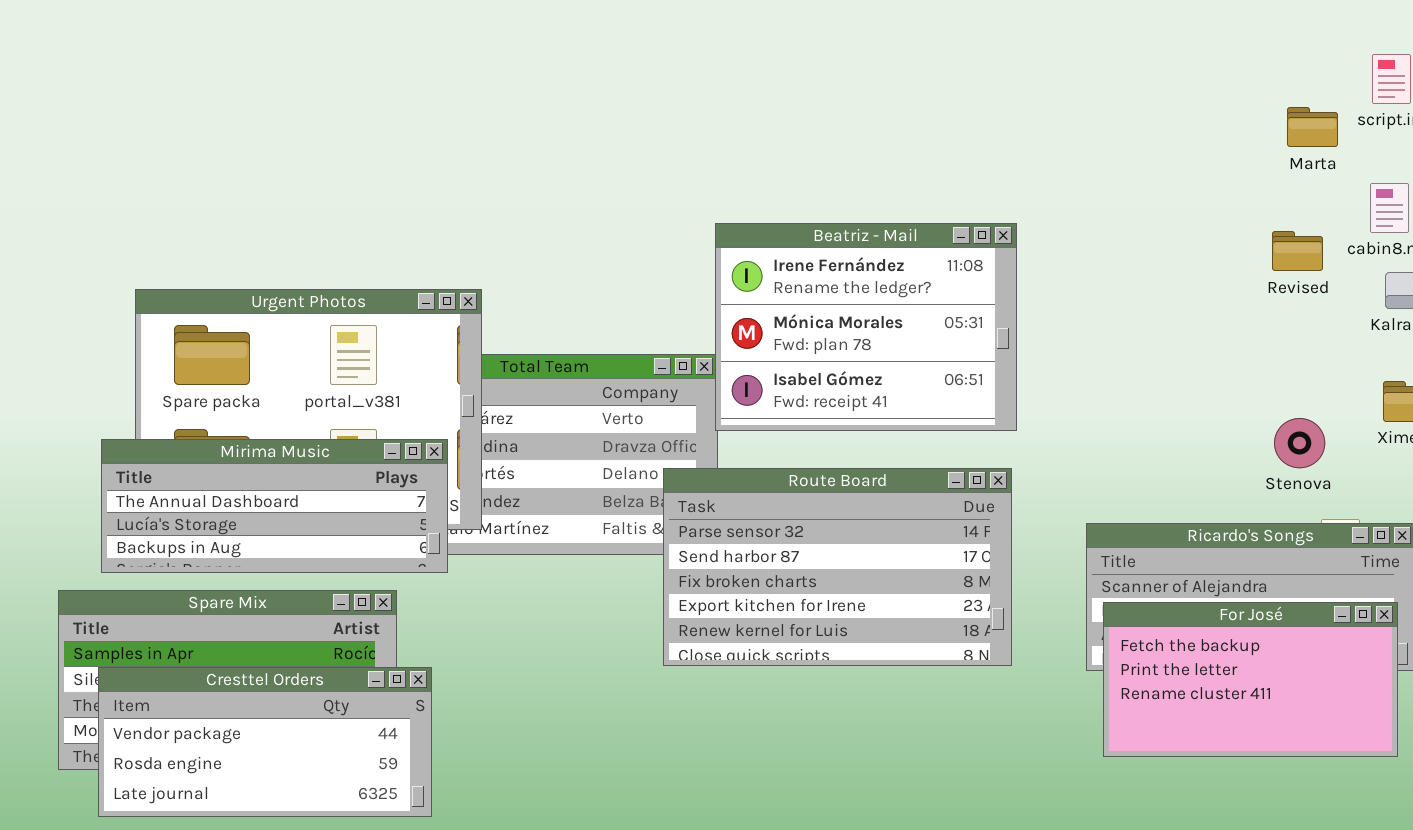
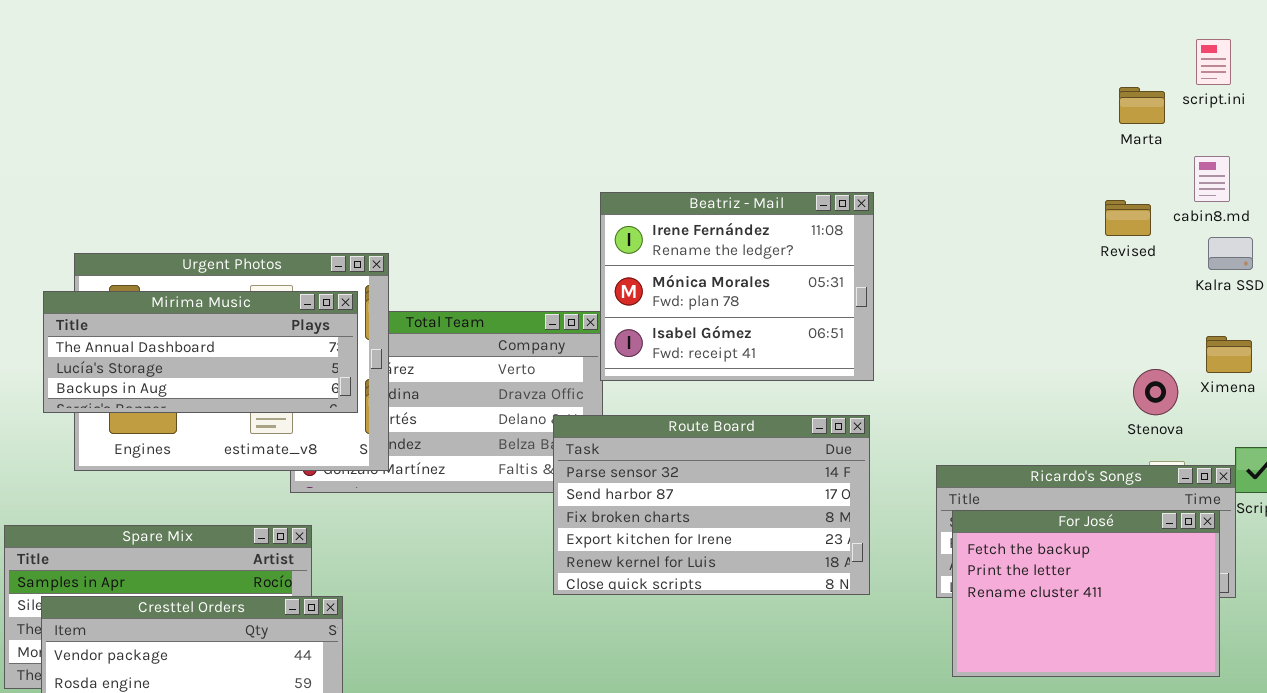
Stenova: [1274,418,1325,468] -> [1133,369,1178,415], moved
Mirima Music: [101,439,448,573] -> [43,291,358,413], moved
For José: [1103,602,1398,757] -> [952,510,1220,677], resized

